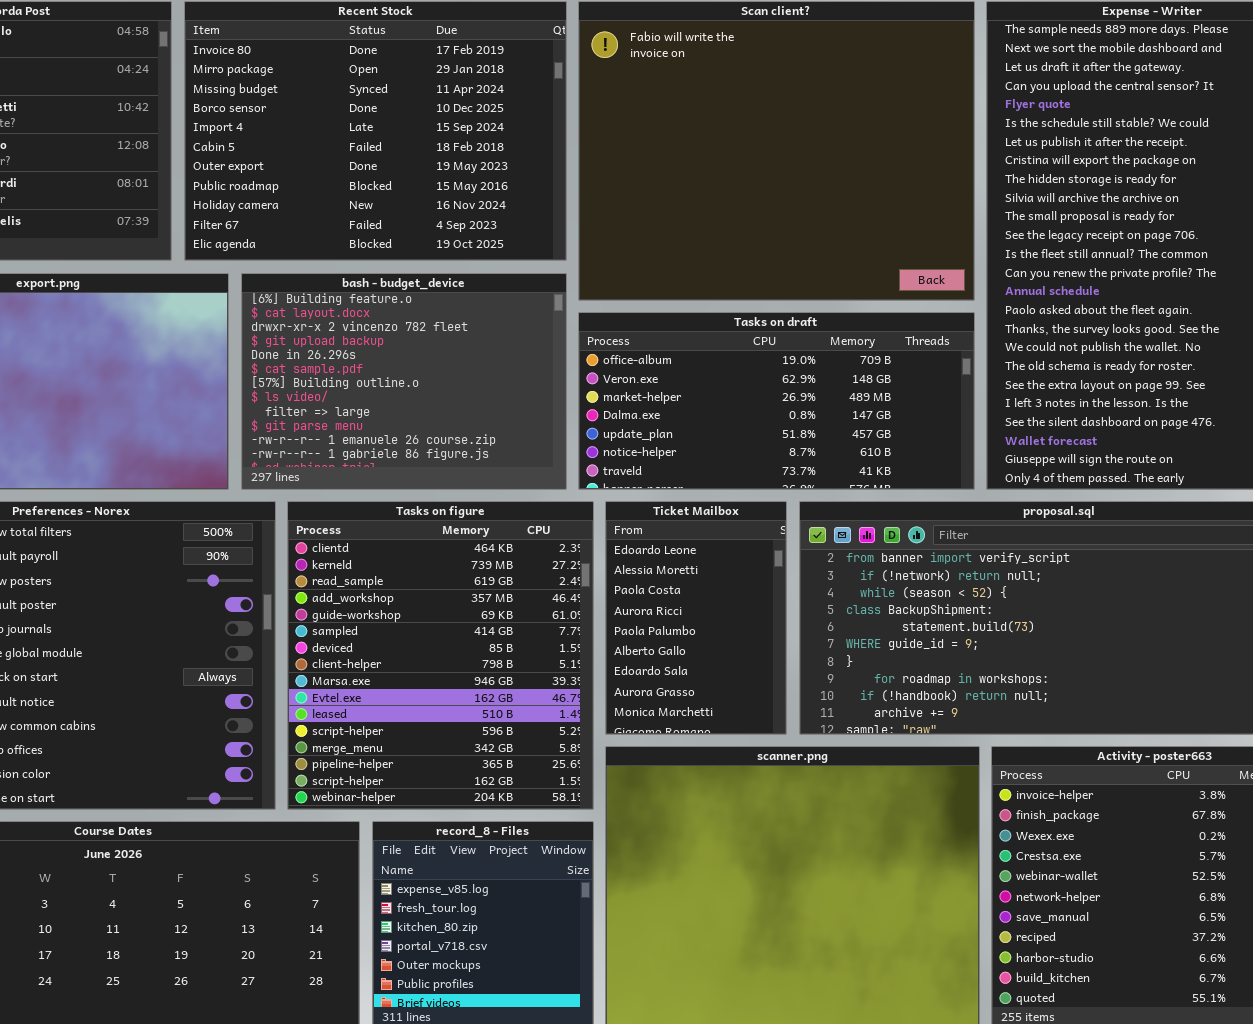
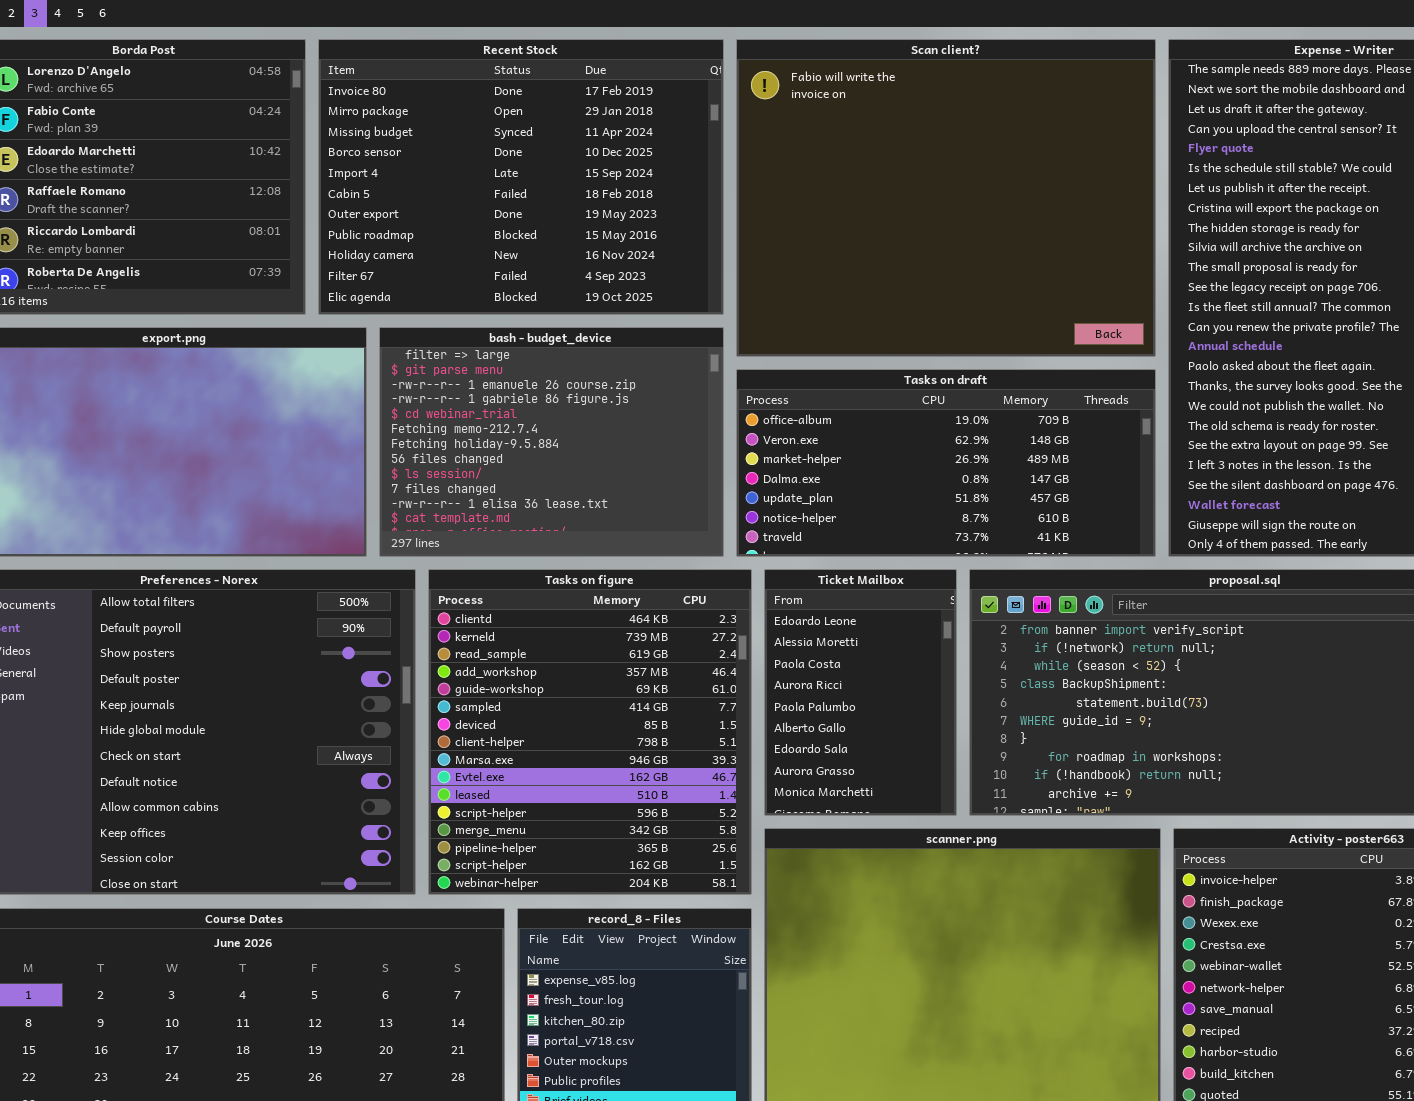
bash - budget_device: [241,273,567,490] -> [379,327,724,557], scrolled down 8 rows

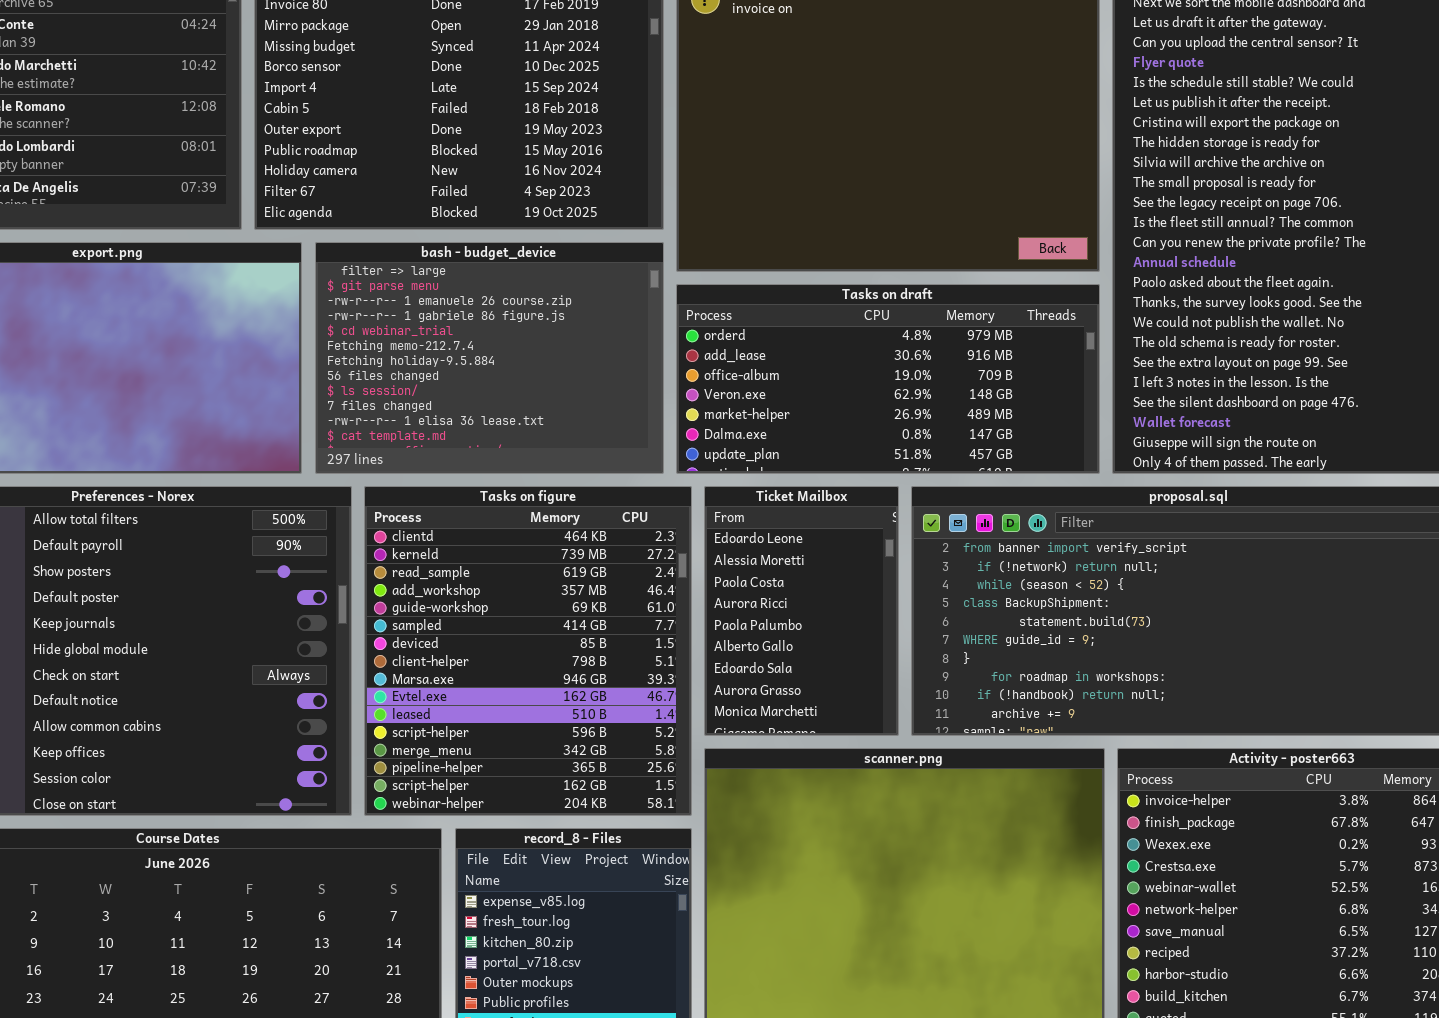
Tasks on draft: [736,369,1156,557] -> [676,284,1100,474], scrolled up 2 rows

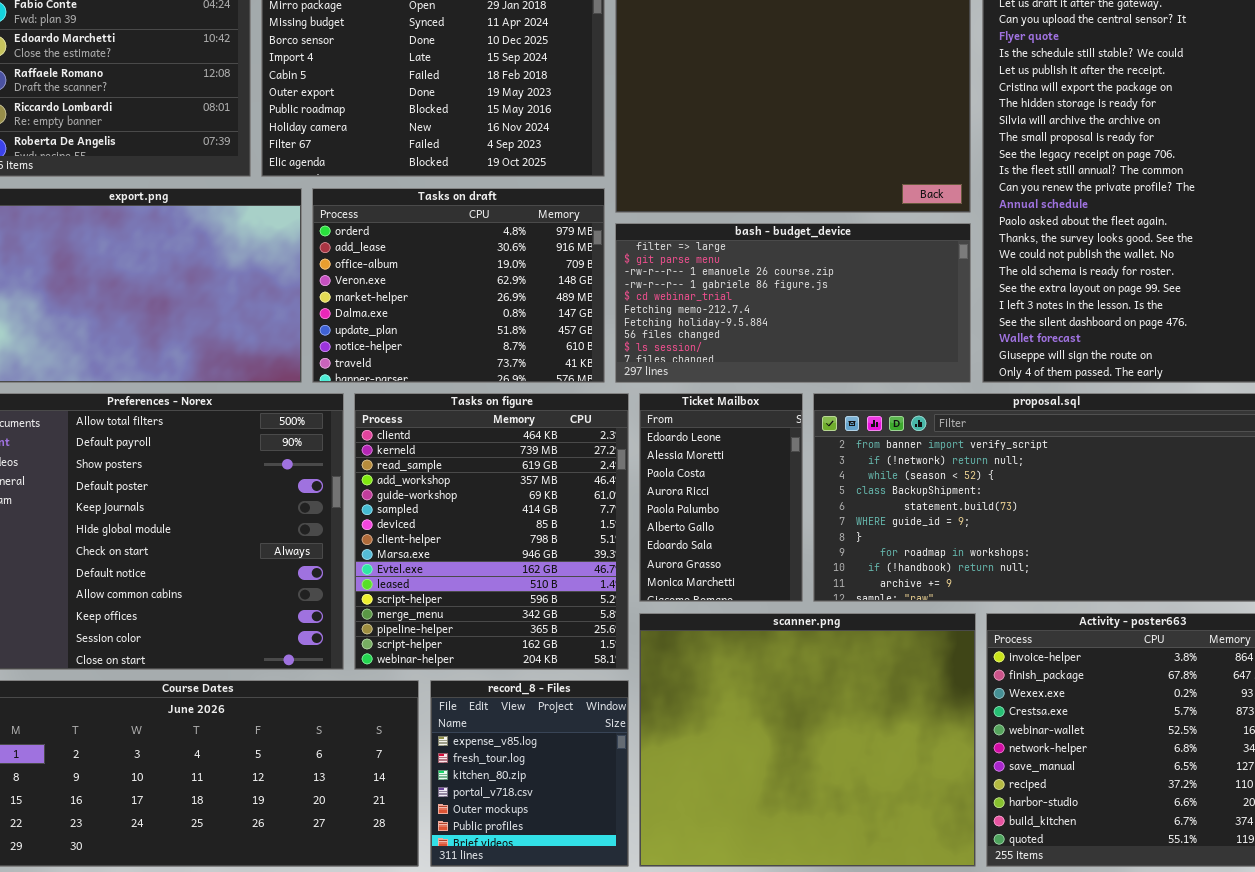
bash - budget_device: [315,242,664,474] -> [615,223,971,383], moved, resized
Tasks on draft: [676,284,1100,474] -> [312,188,605,383], moved, resized

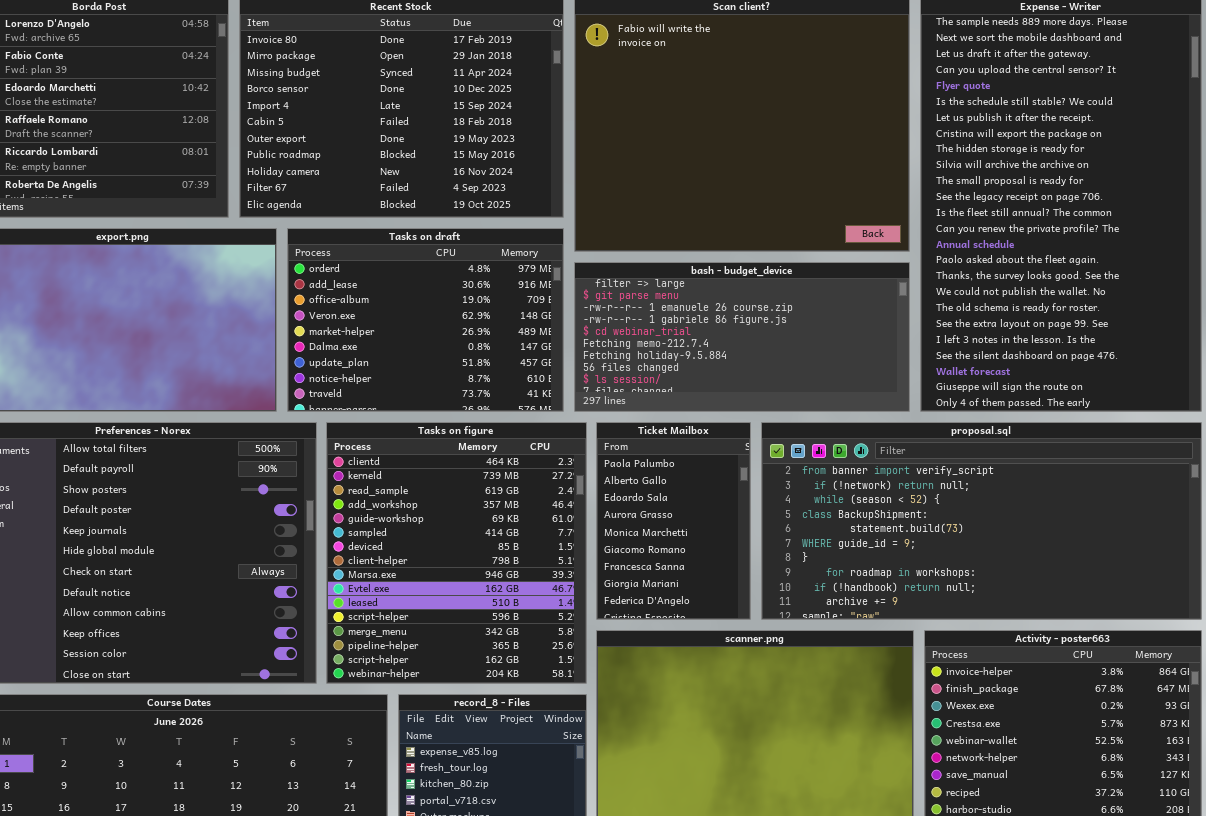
Ticket Mailbox: [639,393,803,602] -> [596,422,751,620], scrolled down 4 rows

